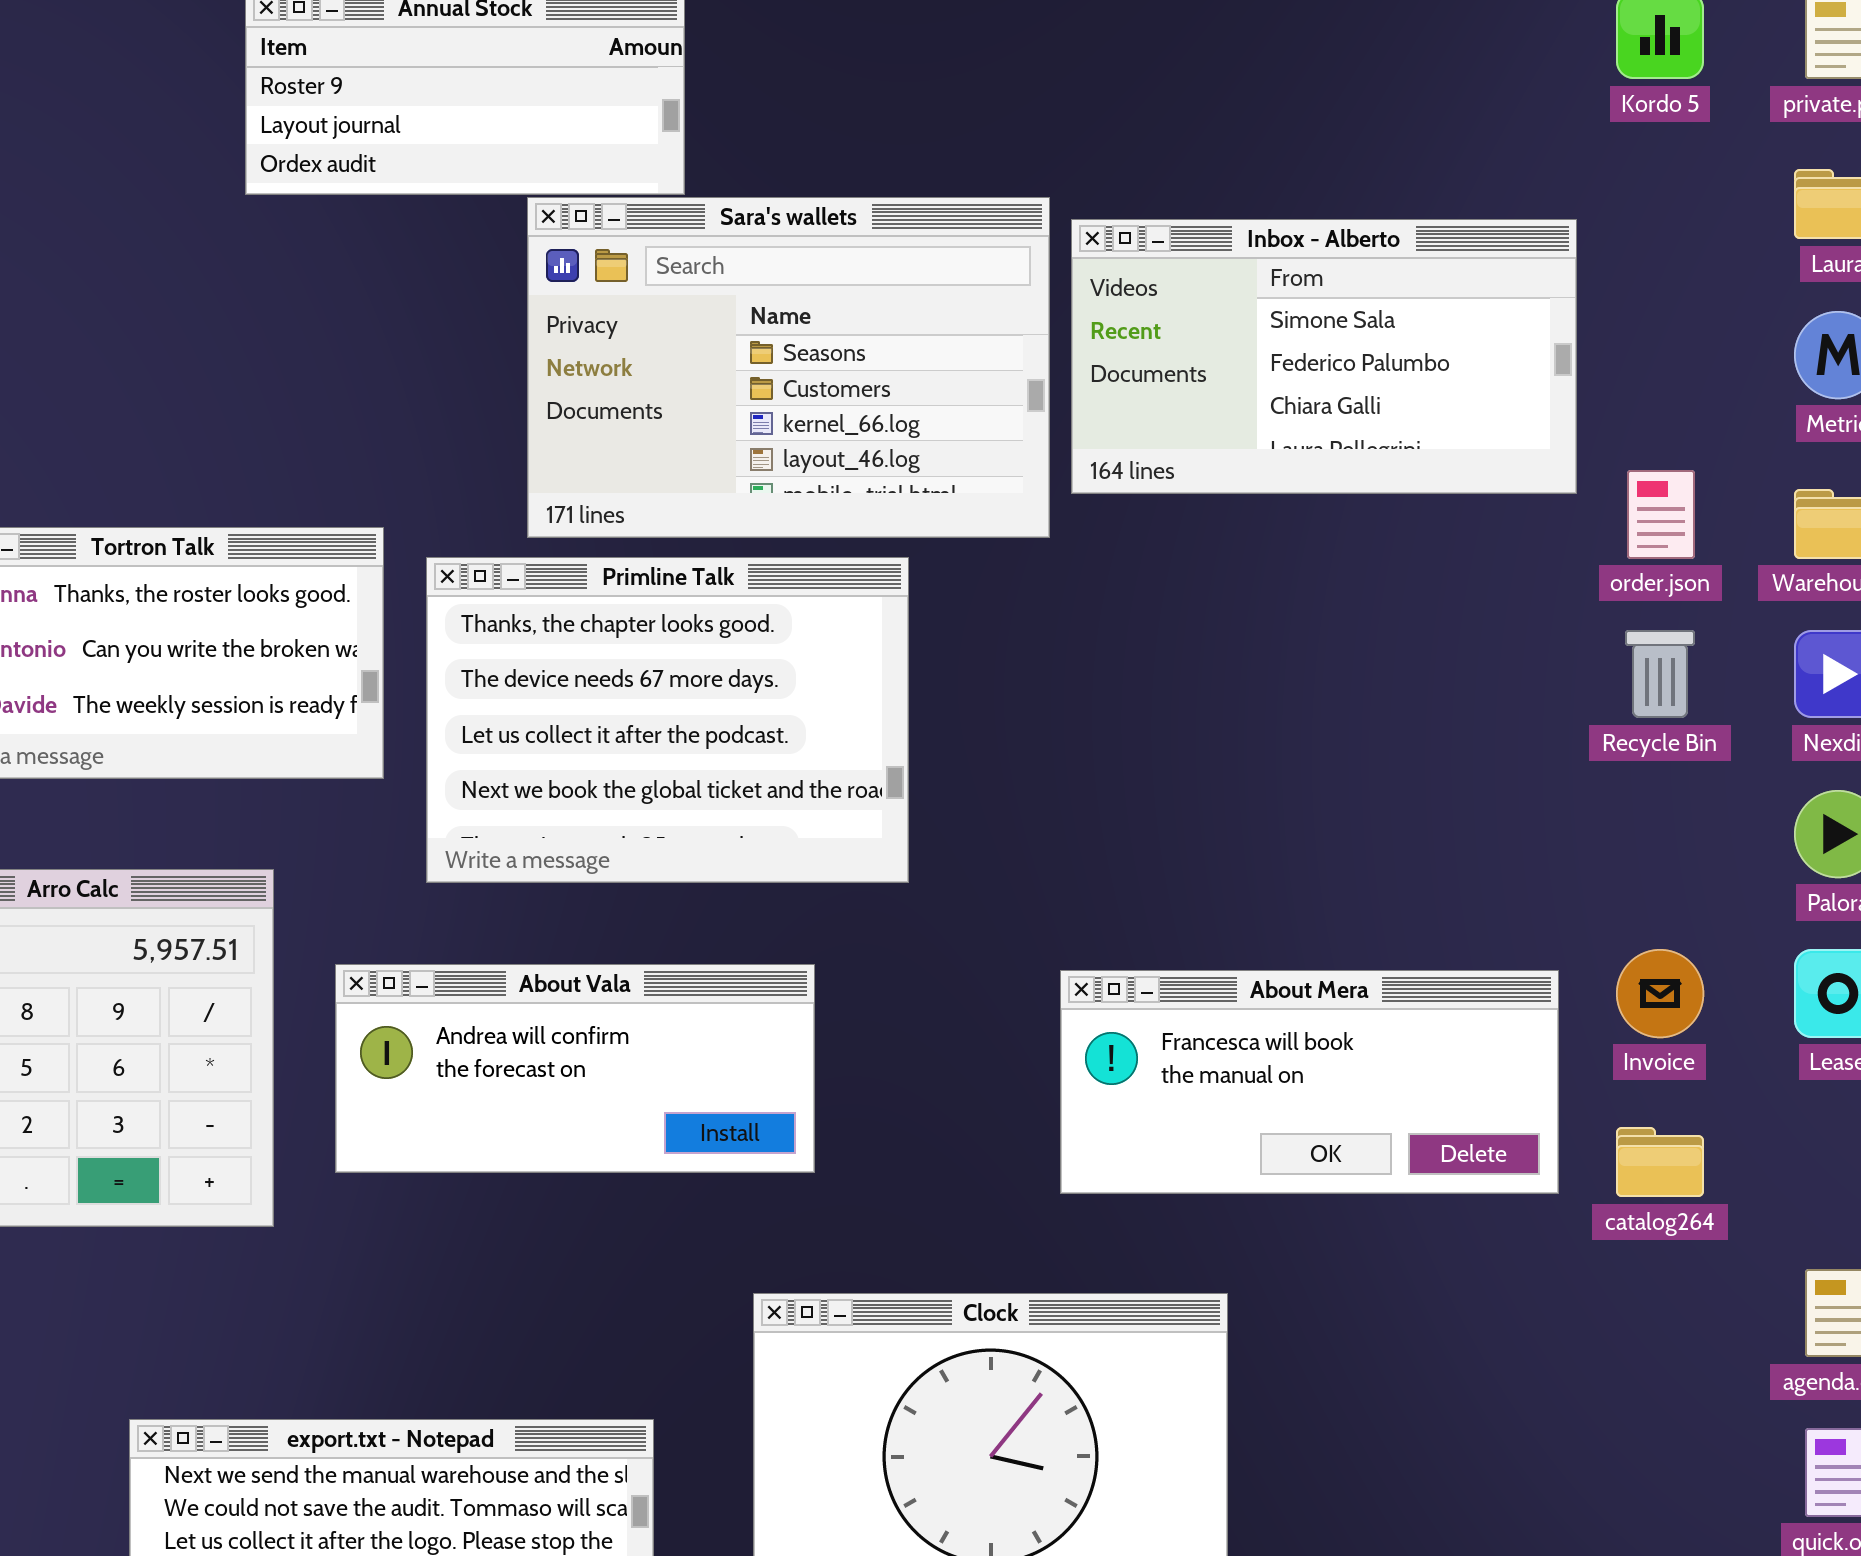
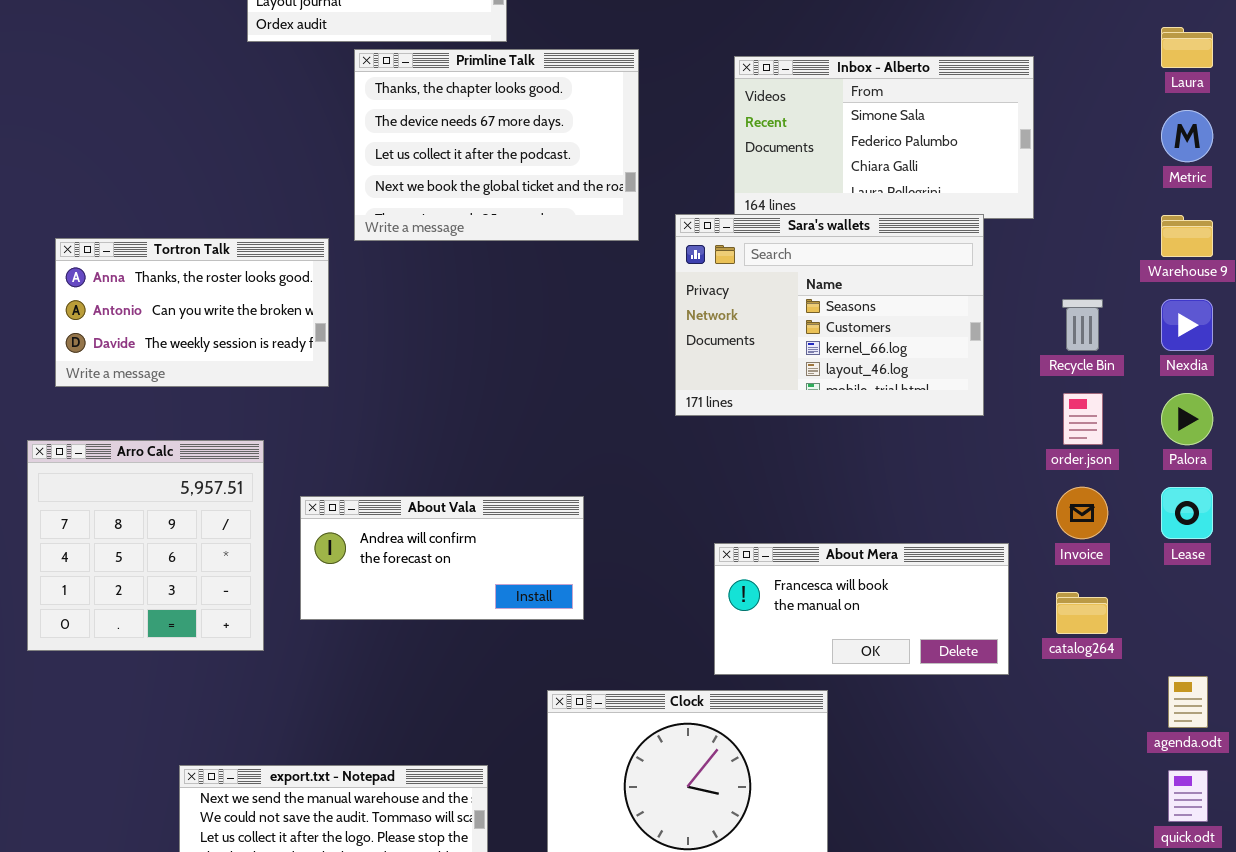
Sara's wallets: [527,197,1050,538] -> [675,214,984,416], moved
order.json: [1627,470,1695,559] -> [1063,393,1103,445], moved
Primline Talk: [426,557,909,883] -> [354,49,639,241], moved
About Mera: [1060,970,1559,1194] -> [714,543,1009,675], moved

